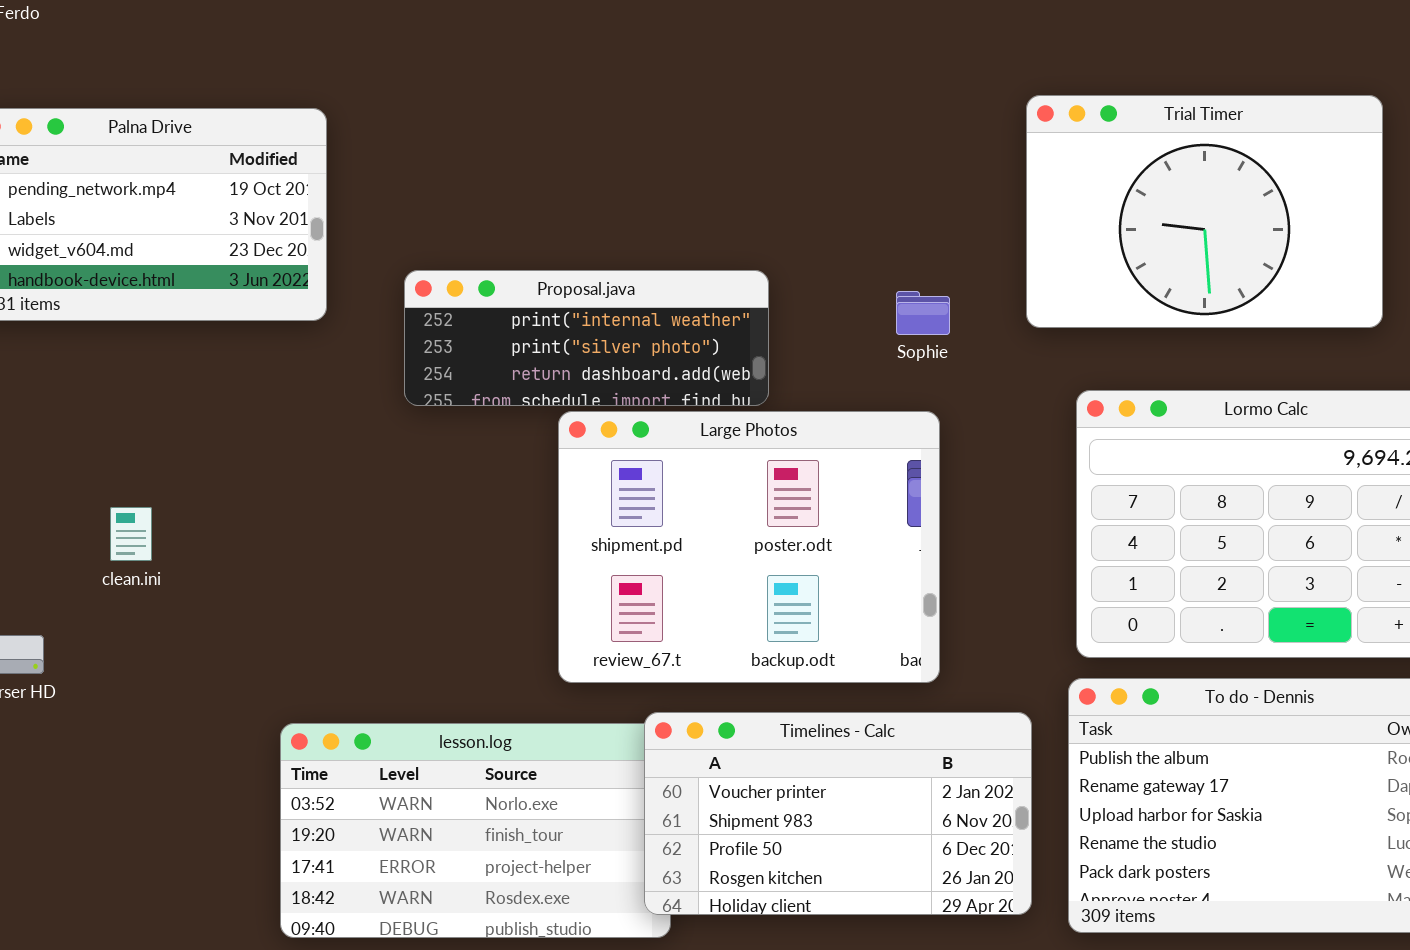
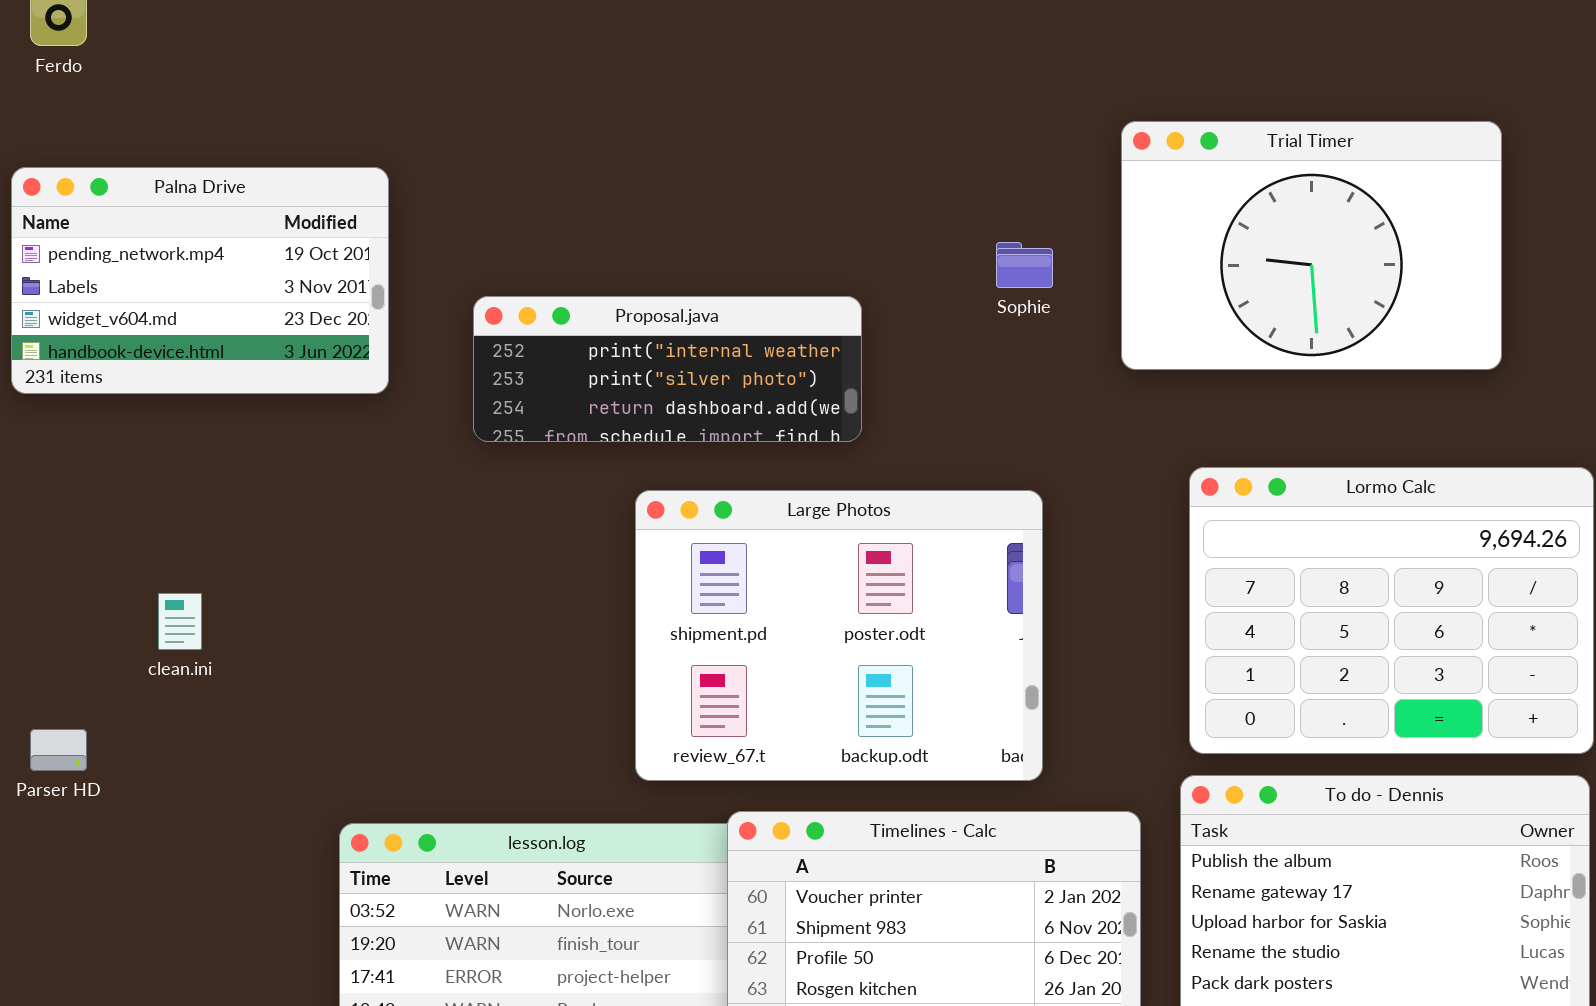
Trial Timer: [1026,95,1383,328] -> [1121,121,1502,370], moved
Proposal.java: [404,270,769,406] -> [473,296,862,442], moved
Sophie: [896,291,950,335] -> [996,242,1053,288], moved

